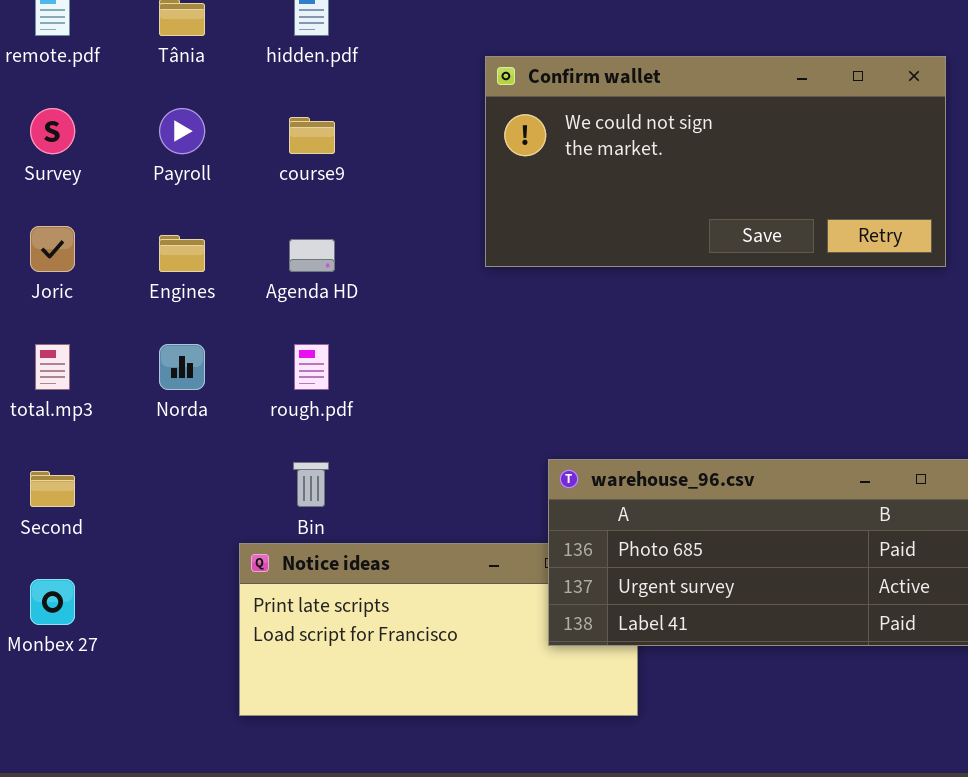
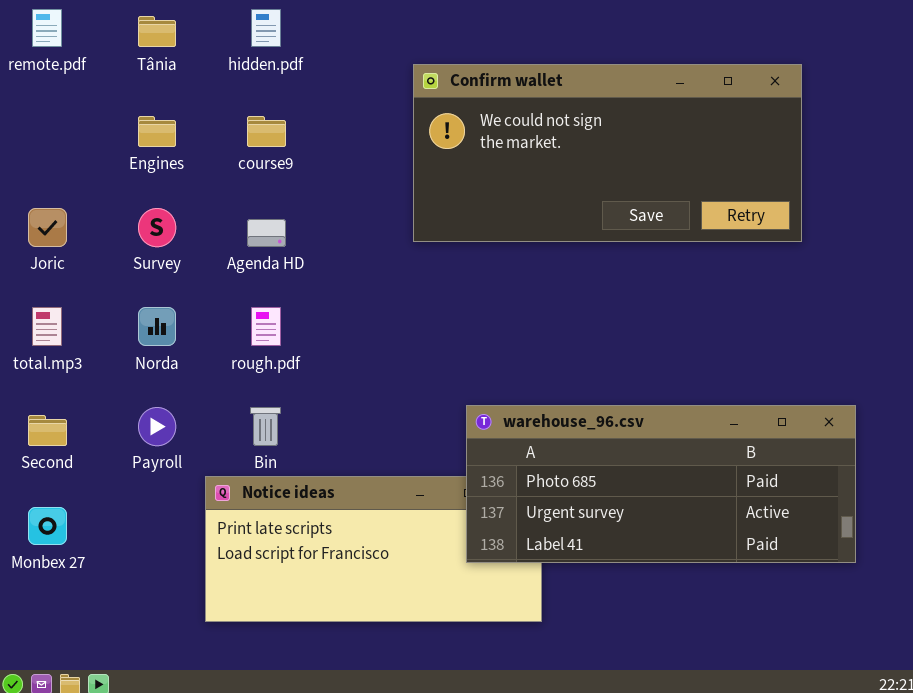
Survey: [30,108,75,154] -> [138,208,176,247], moved
Payroll: [159,108,205,154] -> [138,407,176,446], moved
Engines: [159,235,205,272] -> [138,116,176,147], moved

